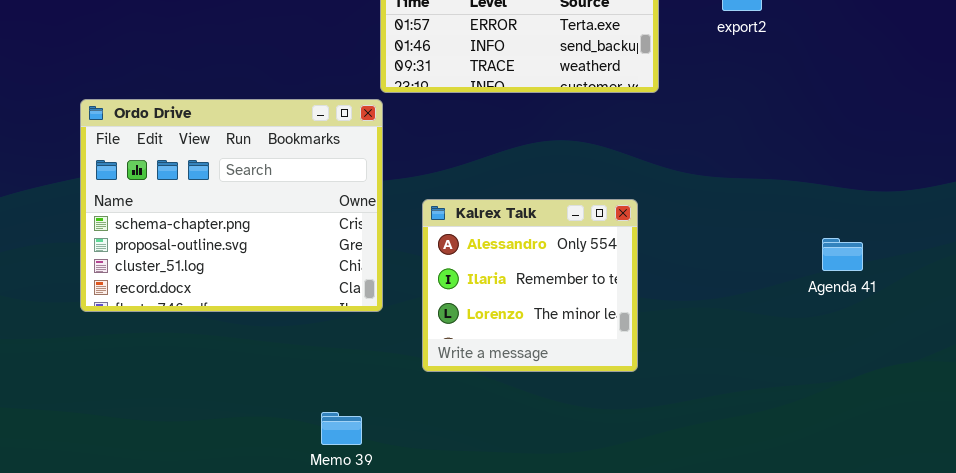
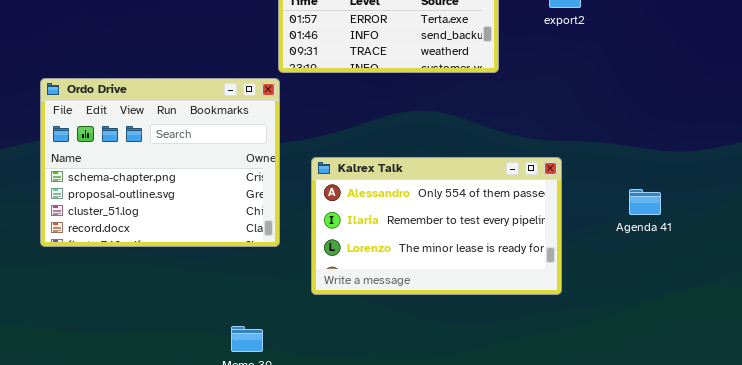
Kalrex Talk: [422,199,638,372] -> [311,157,562,295], resized

